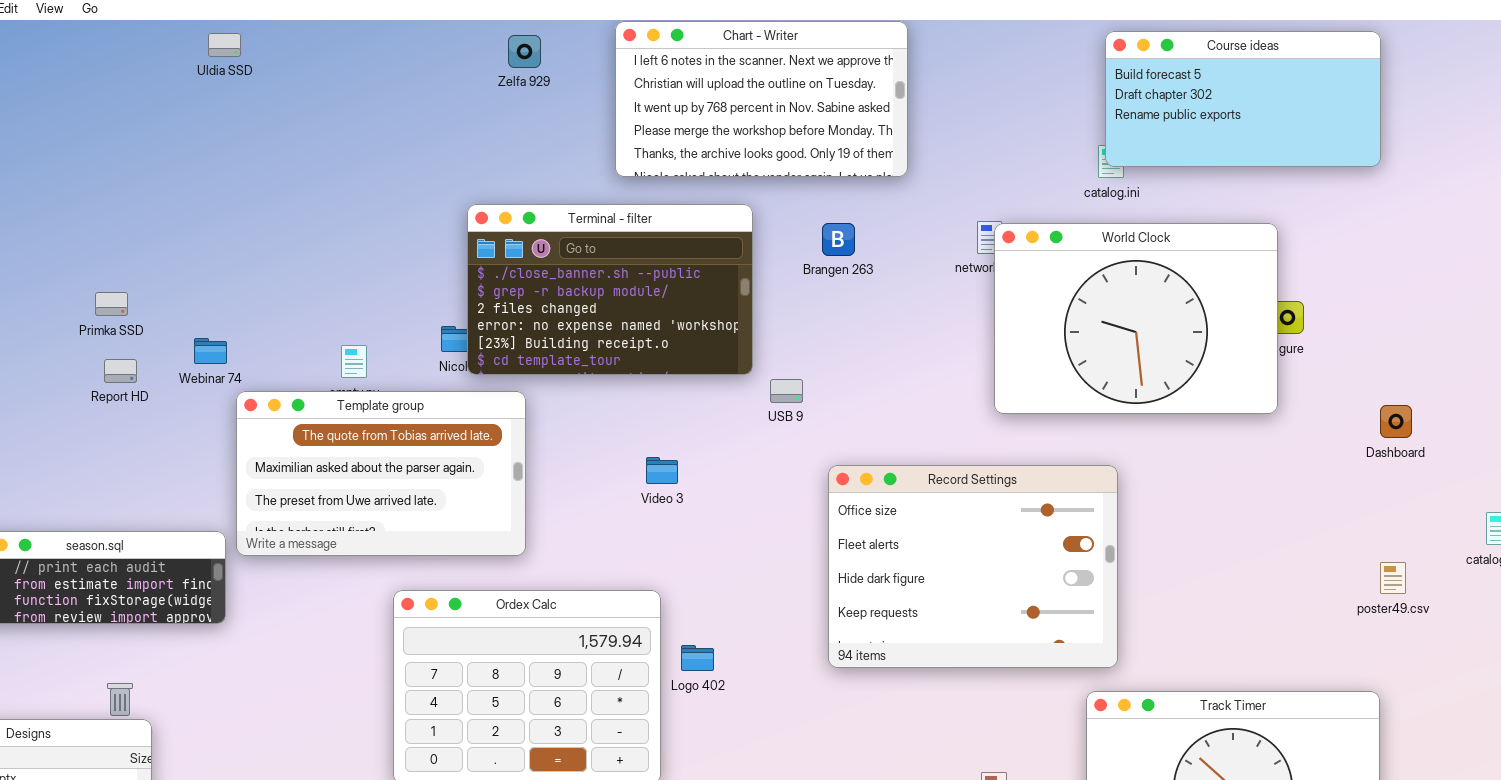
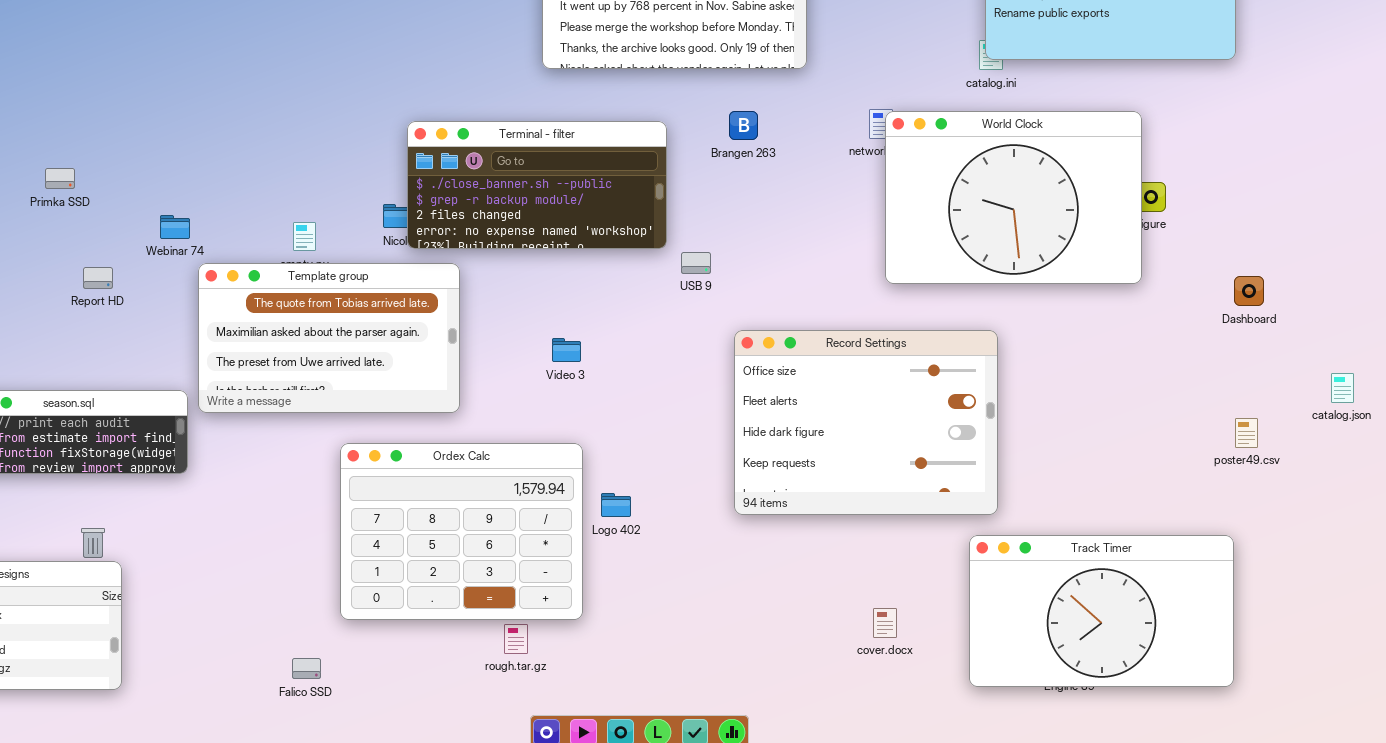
Terminal - filter: [467,204,753,375] -> [407,121,667,249], resized
Primka SSD: [95,292,128,316] -> [45,168,75,189], moved
Report HD: [104,359,137,383] -> [83,267,113,289], moved
Video 3: [646,457,678,484] -> [552,338,581,362], moved

